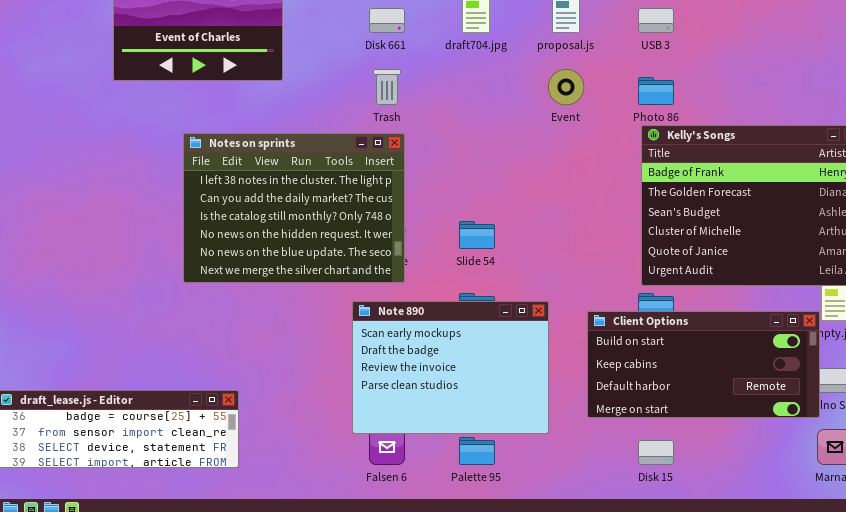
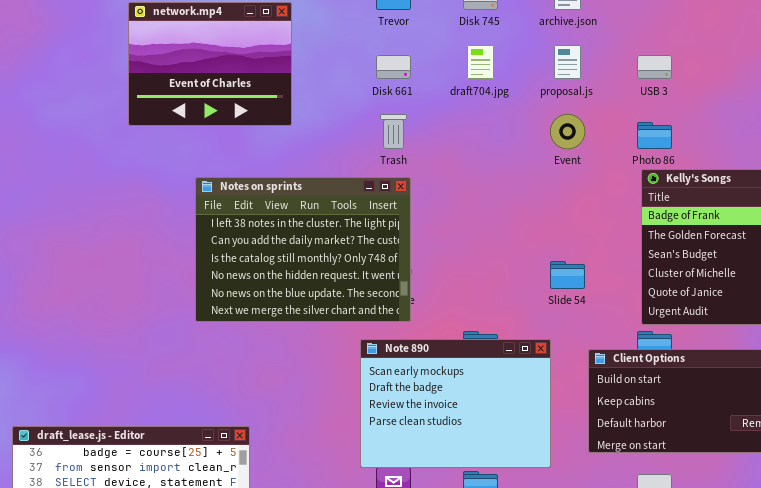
Slide 54: [459,221,495,249] -> [550,261,585,289], moved

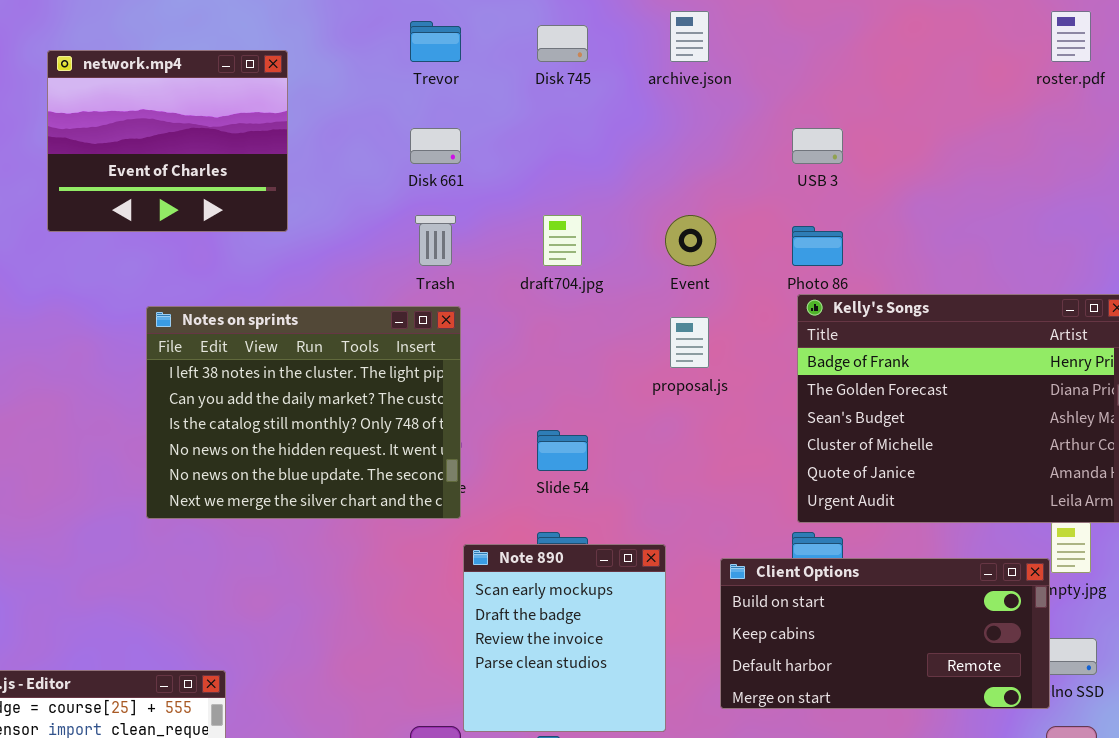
draft704.jpg: [467,45,494,79] -> [543,215,582,266], moved
proposal.js: [554,45,581,79] -> [670,317,709,368], moved
Slide 54: [550,261,585,289] -> [537,430,588,471], moved
Note 890: [360,339,551,468] -> [463,544,666,732], resized

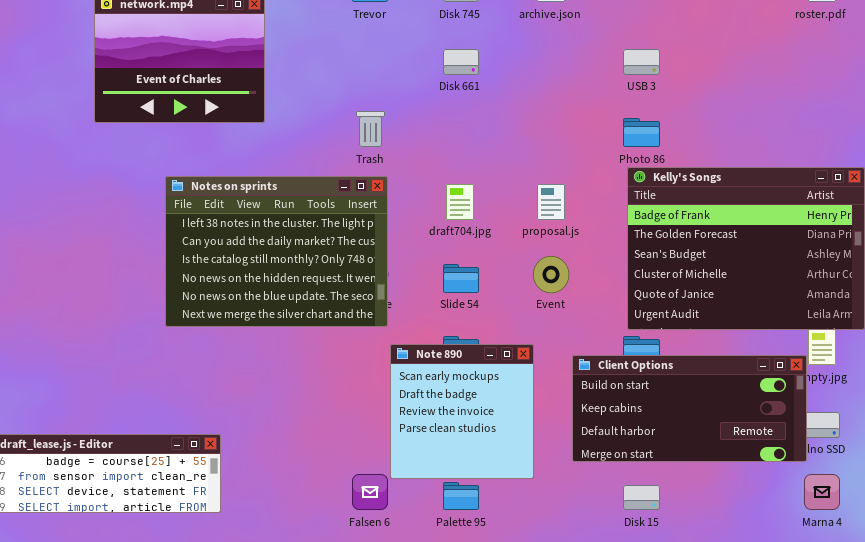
Disk 661: [410,128,461,164] -> [443,49,479,75], moved
draft704.jpg: [543,215,582,266] -> [446,184,474,220], moved
Event: [665,215,716,266] -> [533,256,569,293], moved

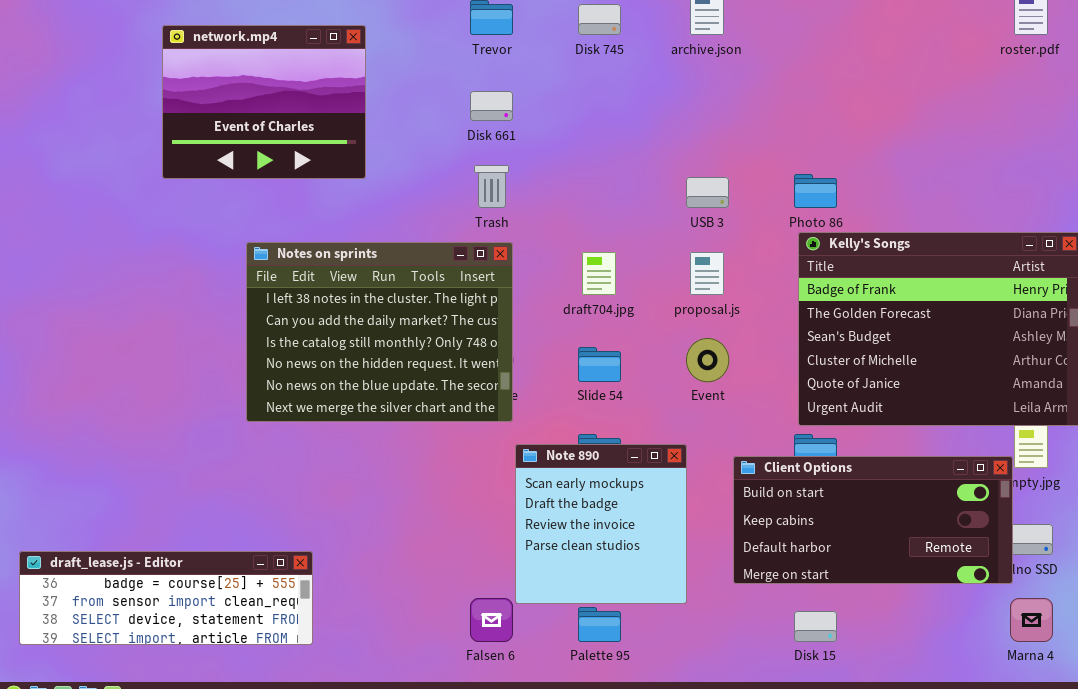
Disk 661: [443,49,479,75] -> [470,91,513,121], moved
USB 3: [623,49,660,75] -> [686,177,729,208], moved

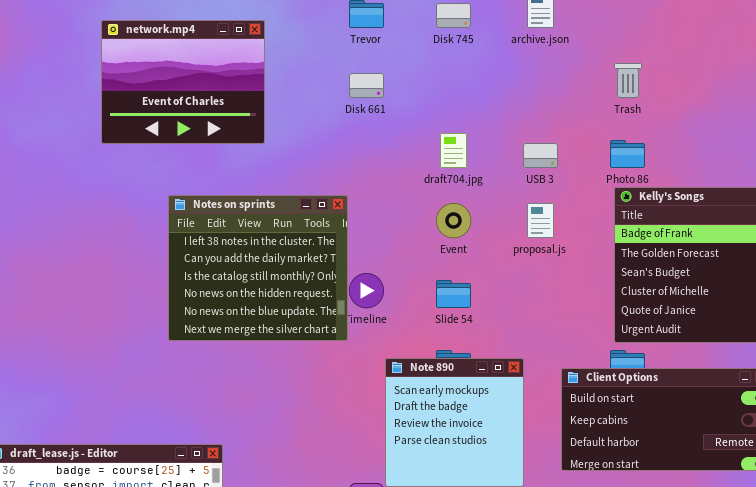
Trash: [474,165,509,208] -> [614,63,642,98], moved
Notes on sprints: [246,242,513,422] -> [168,195,348,341], resized
draft704.jpg: [582,252,616,295] -> [440,133,467,168], moved
Event: [686,338,729,382] -> [436,203,471,238], moved

